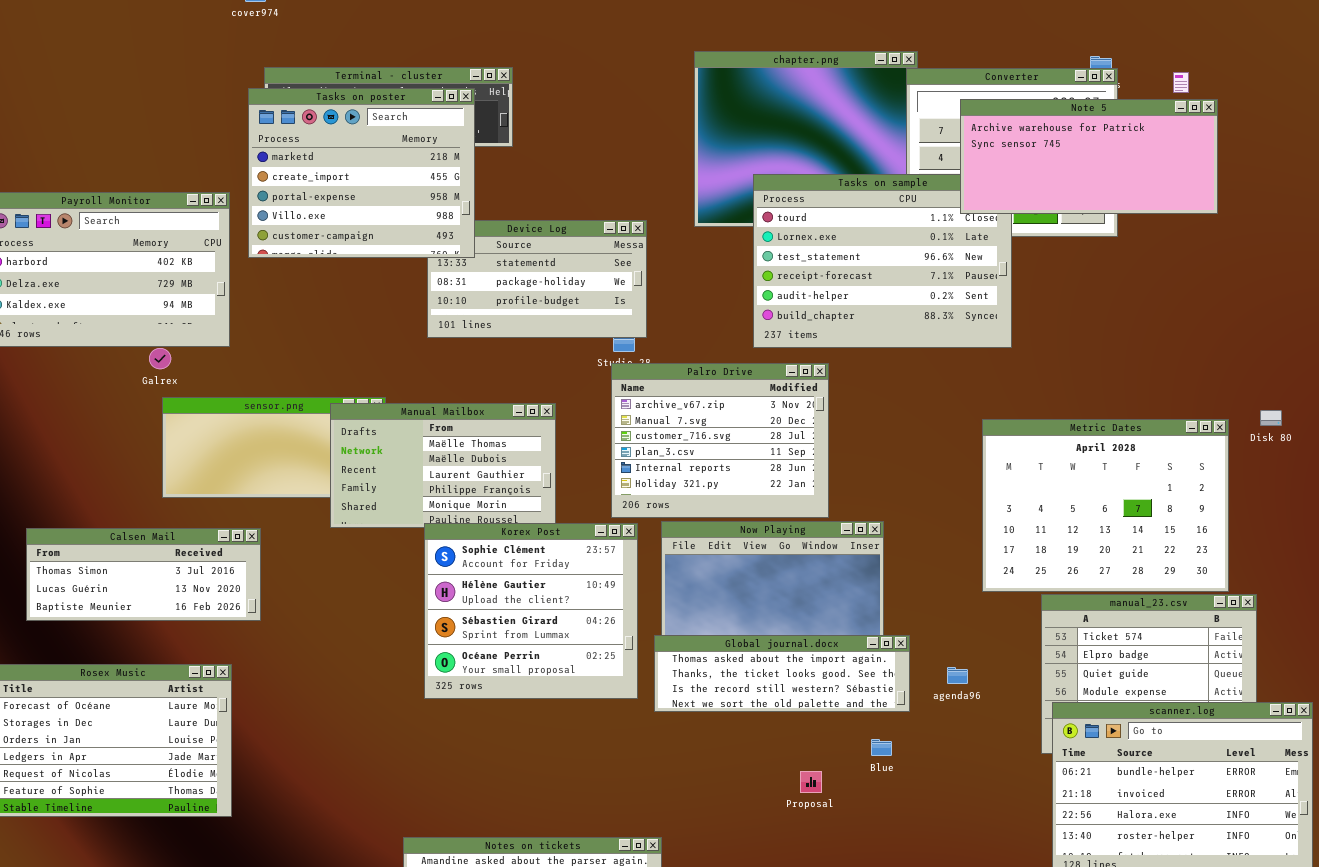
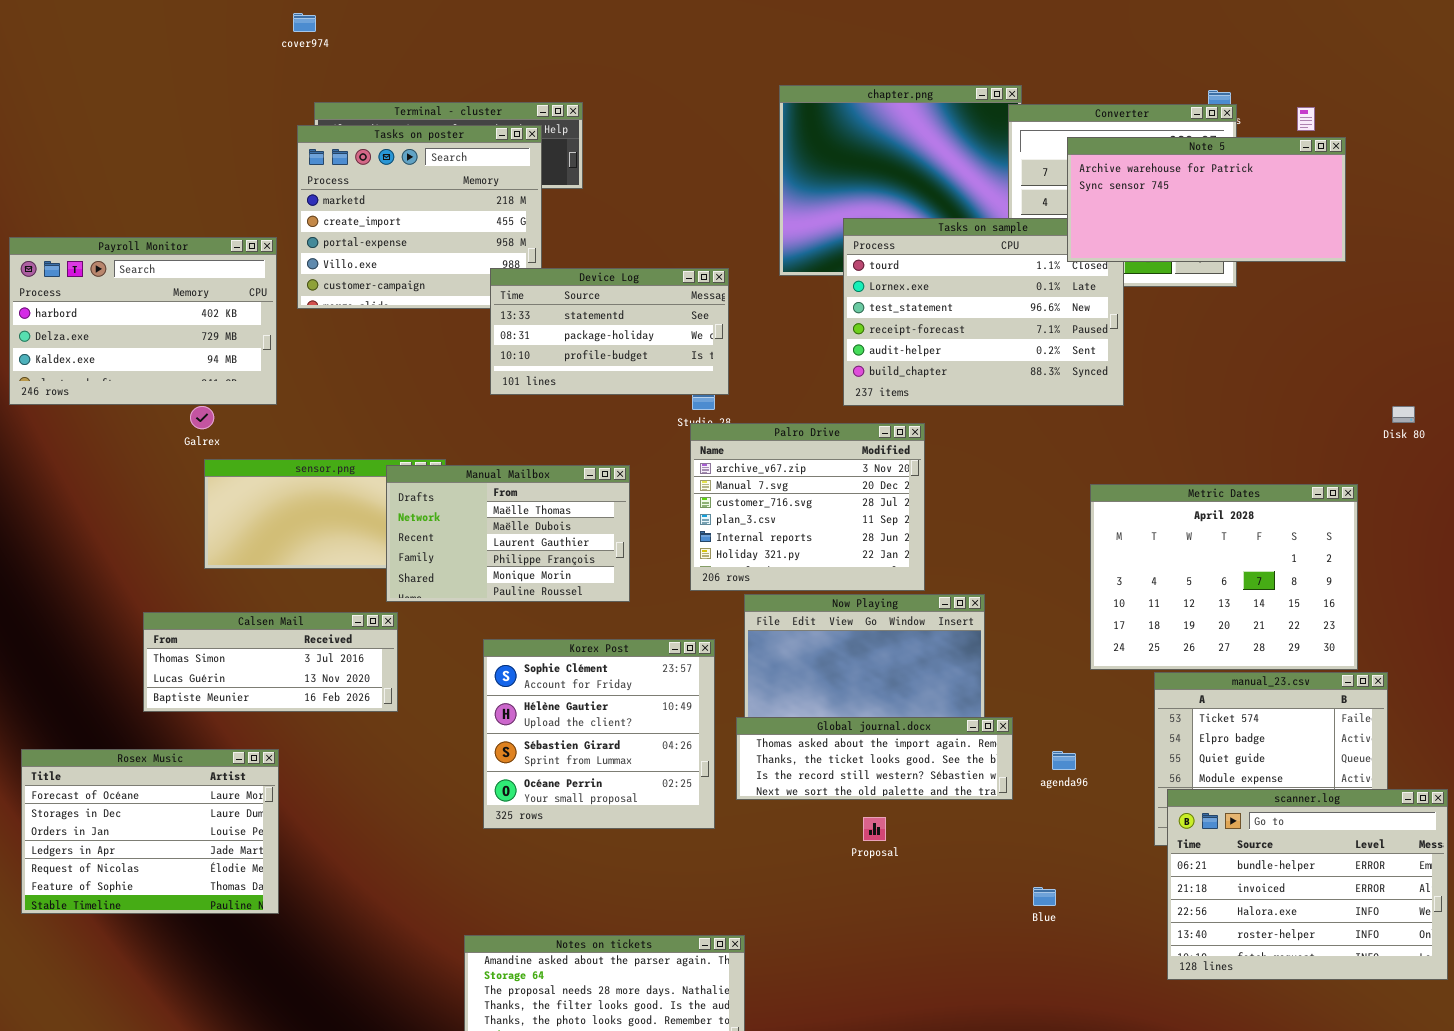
Device Log: [427,220,647,338] -> [490,268,729,395], raised
Disk 80: [1260,410,1282,426] -> [1392,406,1415,423], moved
Korex Post: [424,523,638,699] -> [483,639,715,829], moved
Calsen Mail: [26,528,261,621] -> [143,612,398,712], moved
Blue: [871,739,892,756] -> [1033,887,1056,906], moved
Proposal: [800,771,822,793] -> [863,817,886,841], moved

